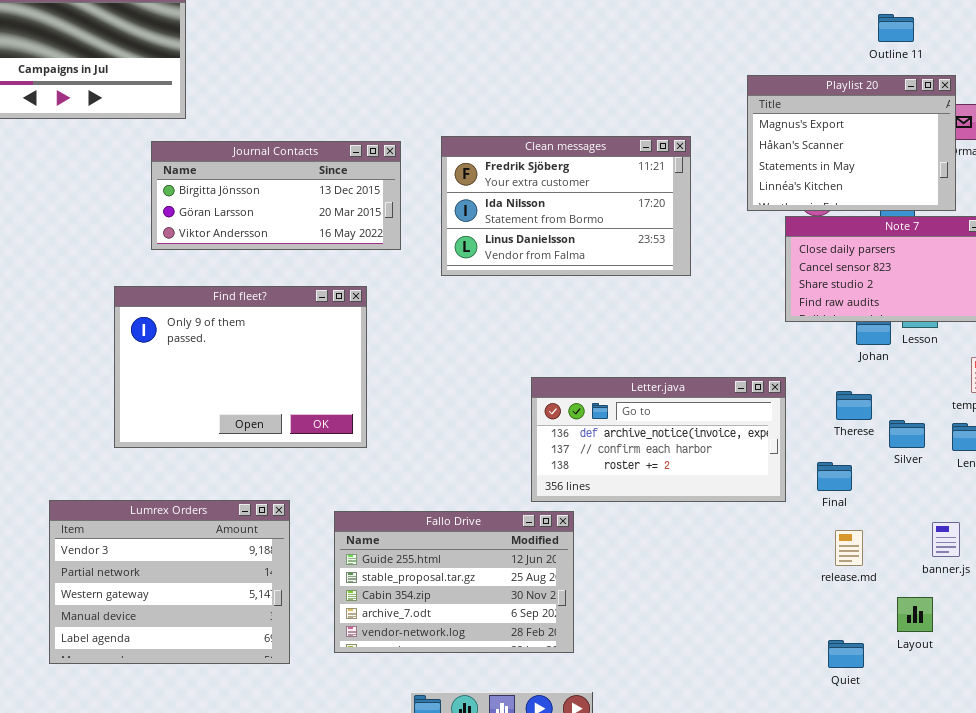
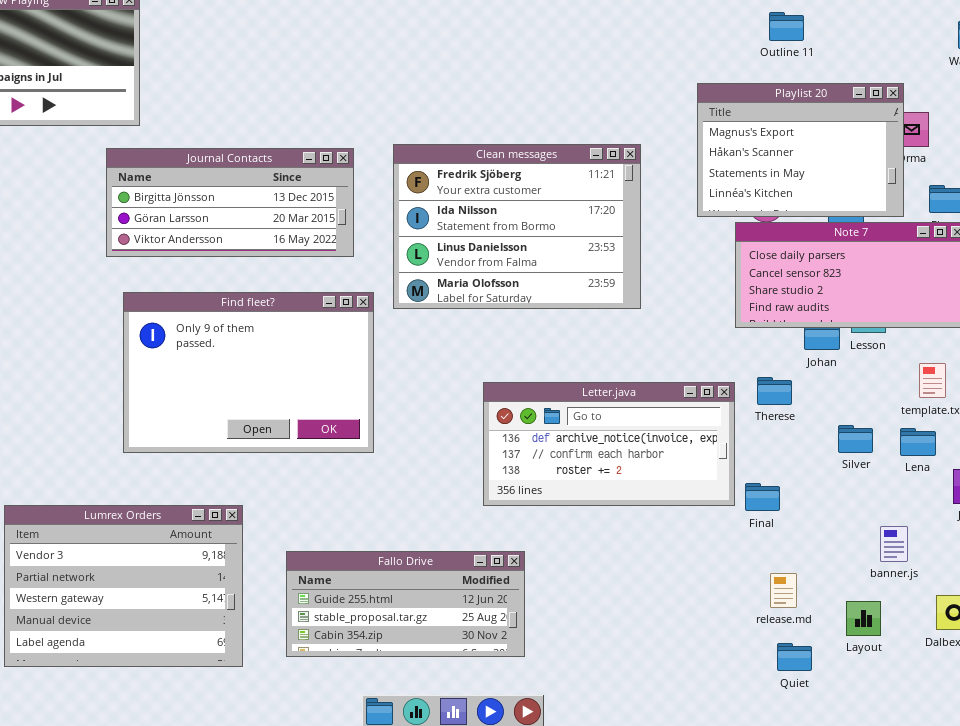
Outline 11: [878,14,914,42] -> [769,12,804,41], moved
Clean messages: [441,136,691,276] -> [393,144,641,309], resized
Find fleet?: [114,286,367,448] -> [123,292,374,453], moved
Therese: [836,391,872,420] -> [757,377,792,405], moved
Final: [817,462,852,491] -> [745,483,780,511], moved
Fallo Drive: [334,511,574,653] -> [286,551,525,657], resized
release.md: [835,530,863,566] -> [770,573,797,608], moved

